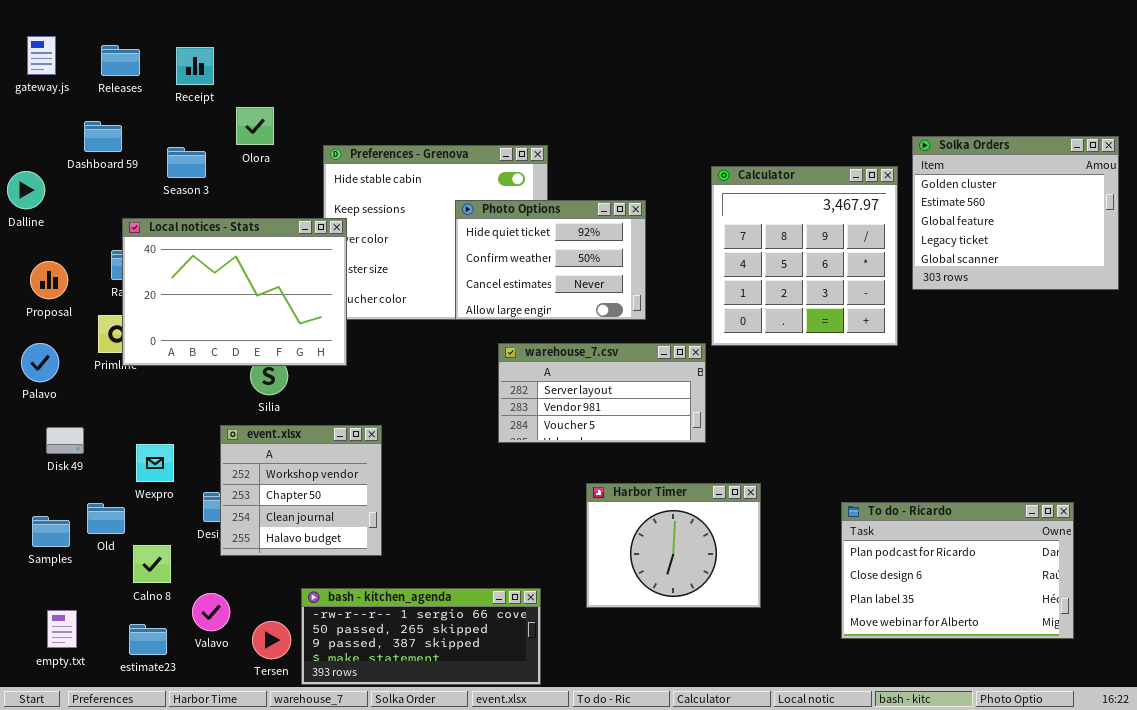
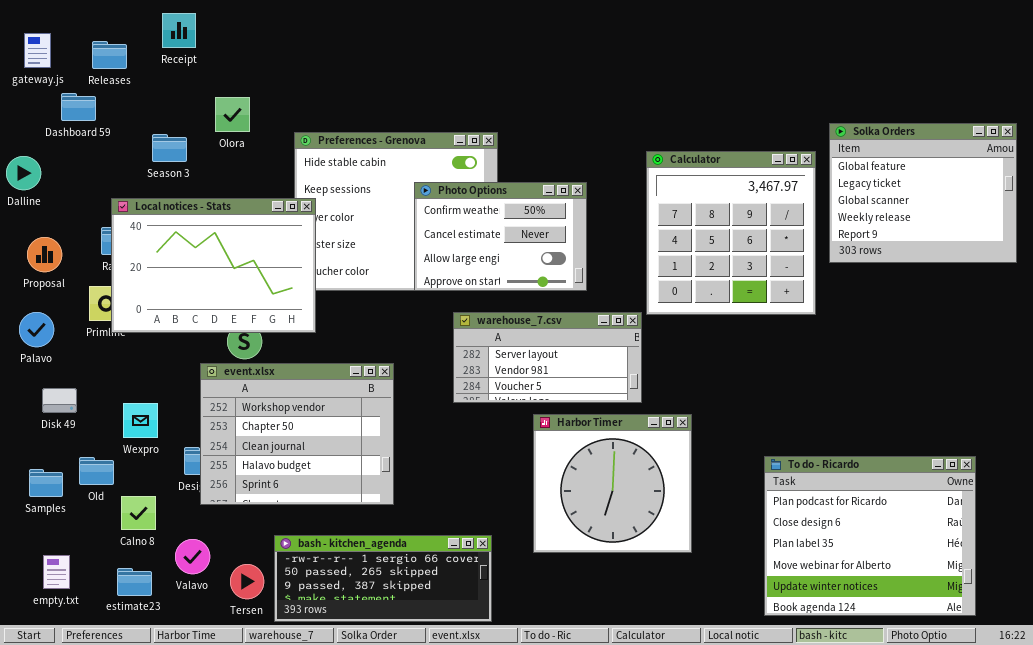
Receipt: [176,47,214,85] -> [162,13,196,48], moved
Dashboard 59: [84,121,122,152] -> [61,93,96,121], moved
Solka Orders: [912,136,1119,290] -> [829,123,1017,263], scrolled down 2 rows
Photo Options: [455,200,646,320] -> [414,182,587,291], scrolled down 1 row
event.xlsx: [220,425,382,556] -> [200,363,394,505], resized
Harbor Timer: [586,483,761,608] -> [533,414,692,553], resized
To do - Ricardo: [841,502,1074,639] -> [764,456,976,616], resized

